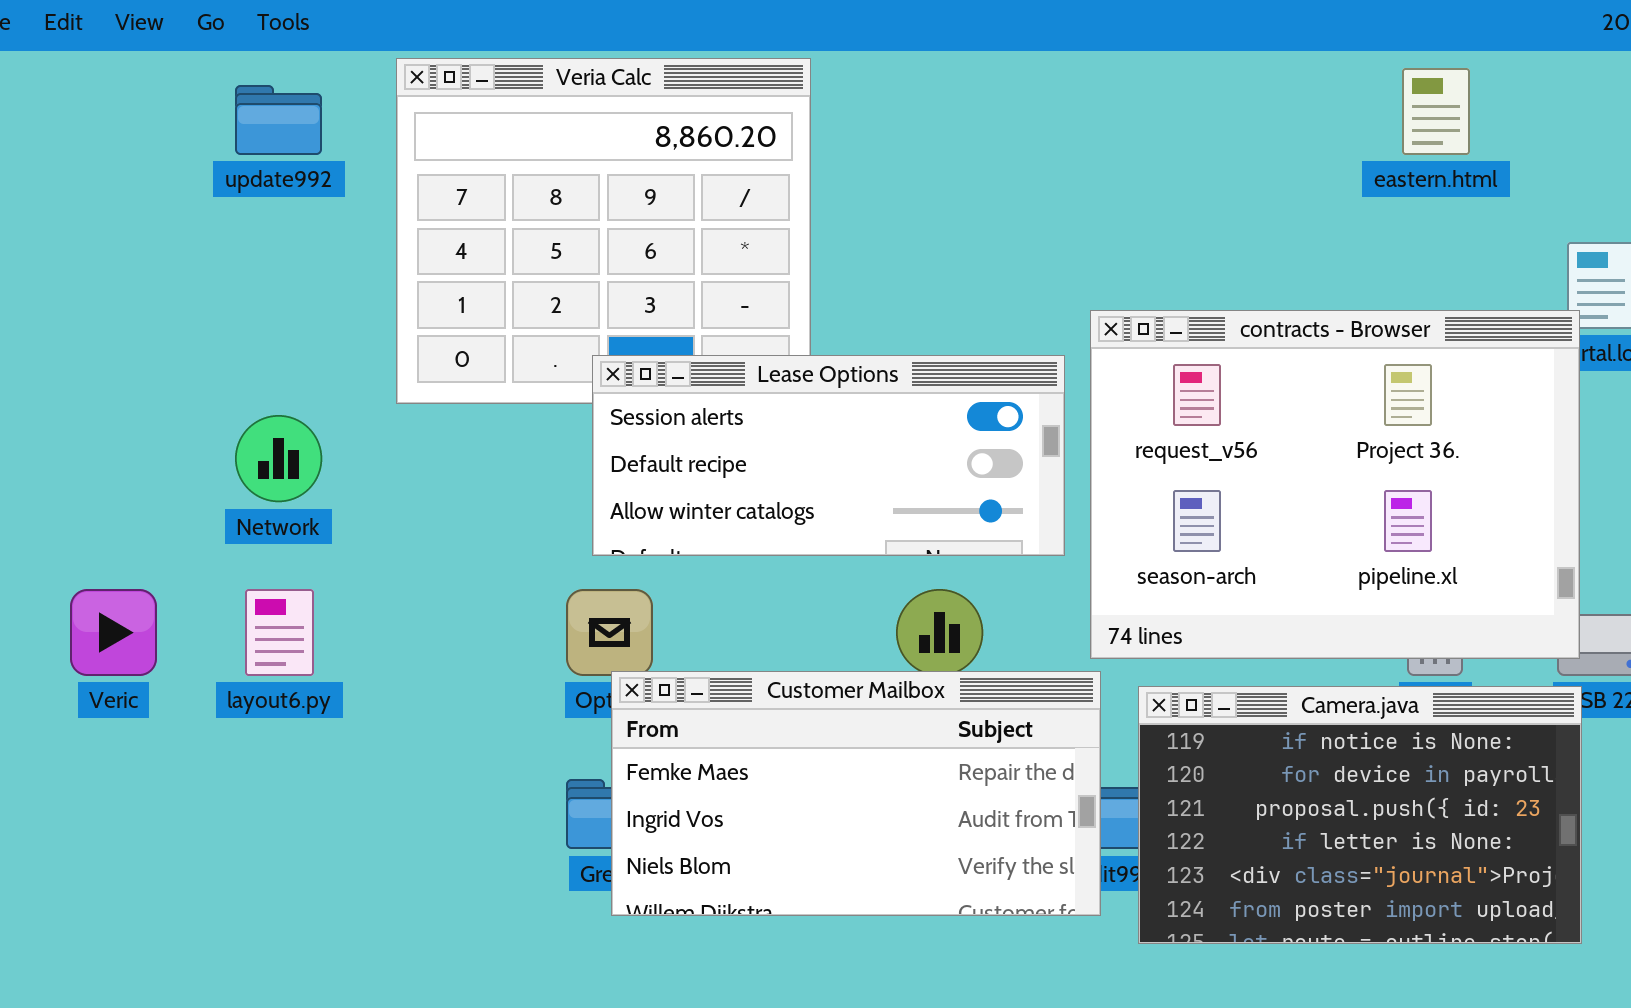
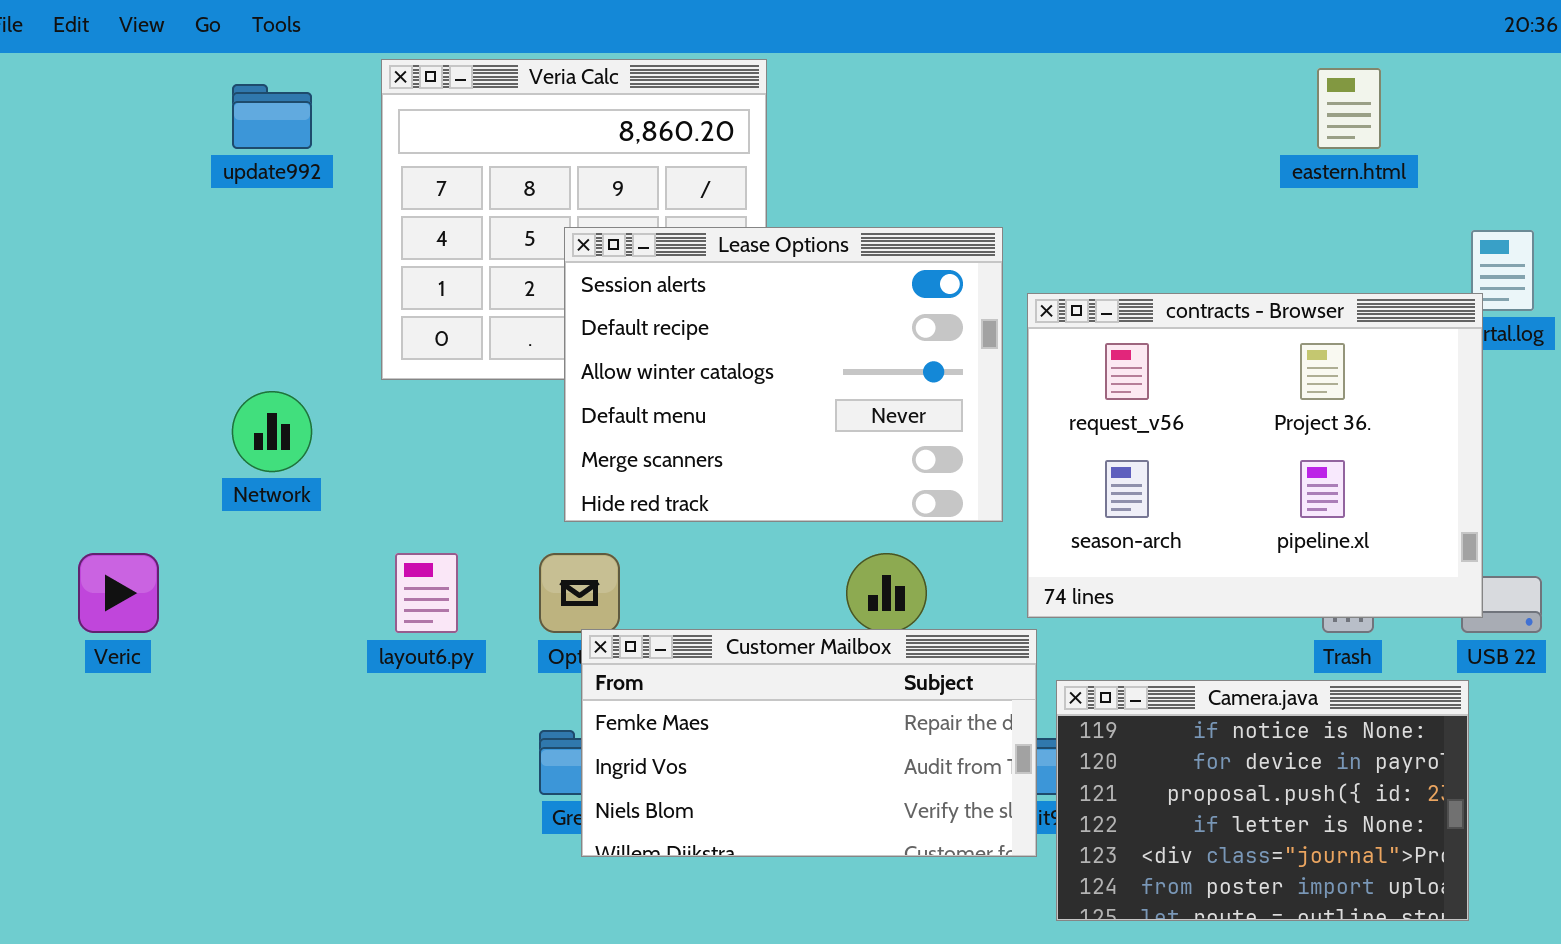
Lease Options: [592,355,1065,556] -> [564,227,1003,522], resized
layout6.py: [245,589,314,676] -> [395,553,458,633], moved
Camera.java: [1138,686,1582,944] -> [1056,680,1469,921], moved

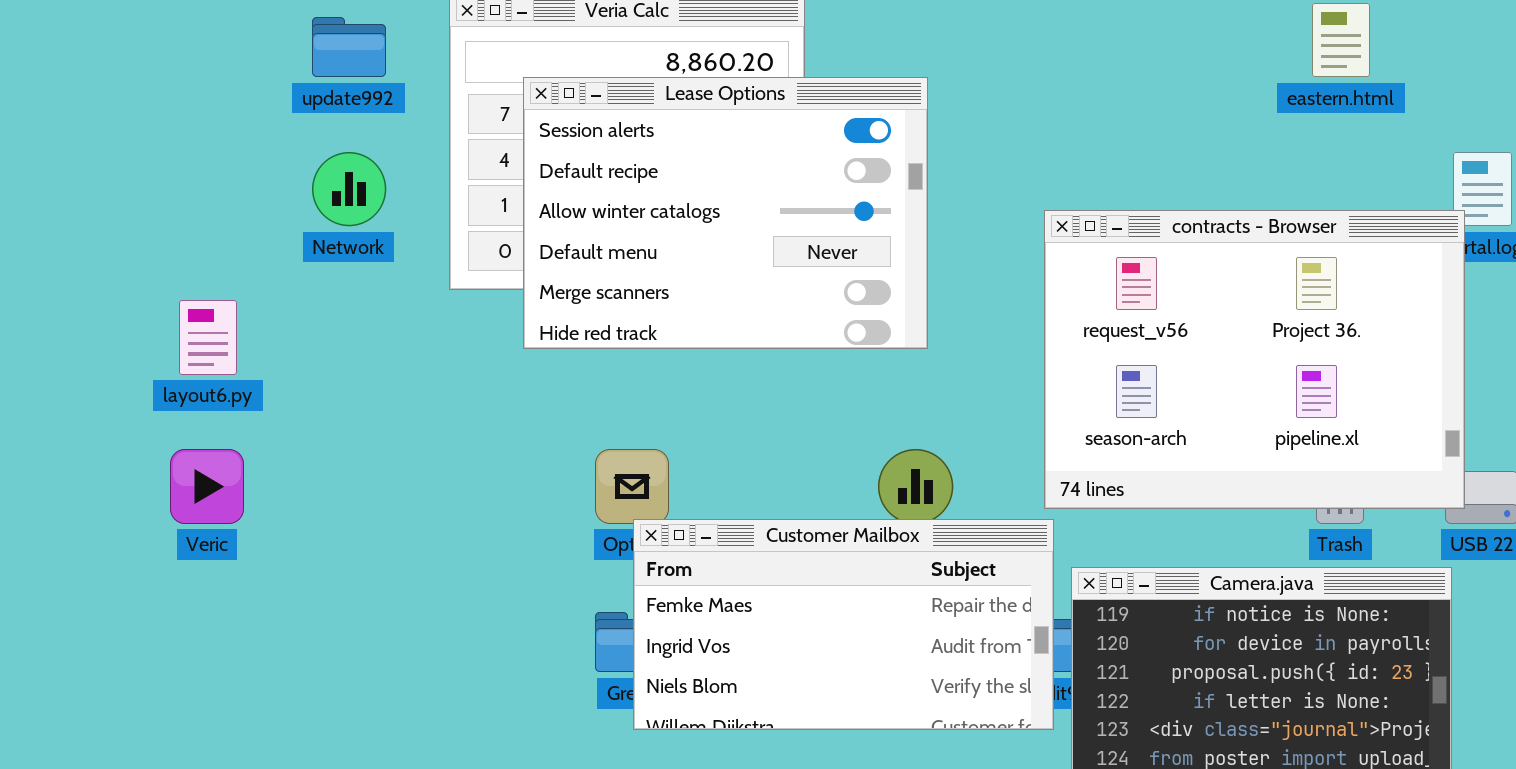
Lease Options: [564,227,1003,522] -> [523,77,928,349], moved
Network: [232,391,312,472] -> [312,152,386,226], moved
layout6.py: [395,553,458,633] -> [179,300,237,375], moved

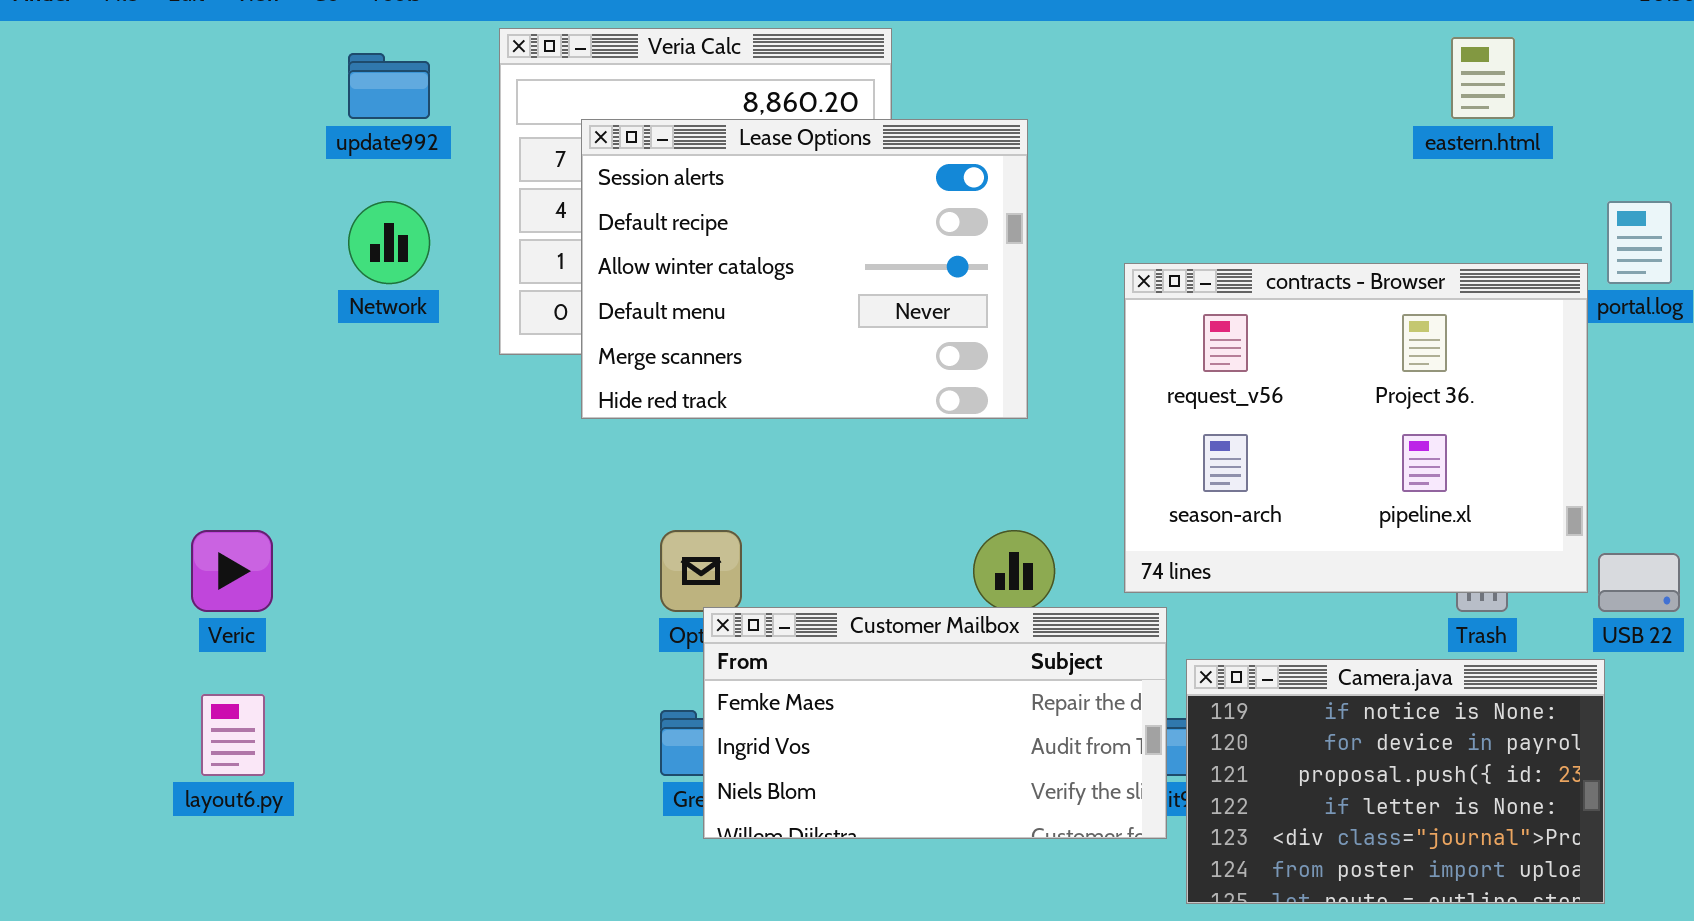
contracts - Browser: [1044,210,1465,509] -> [1124,263,1588,593], moved
layout6.py: [179,300,237,375] -> [201,694,265,776], moved

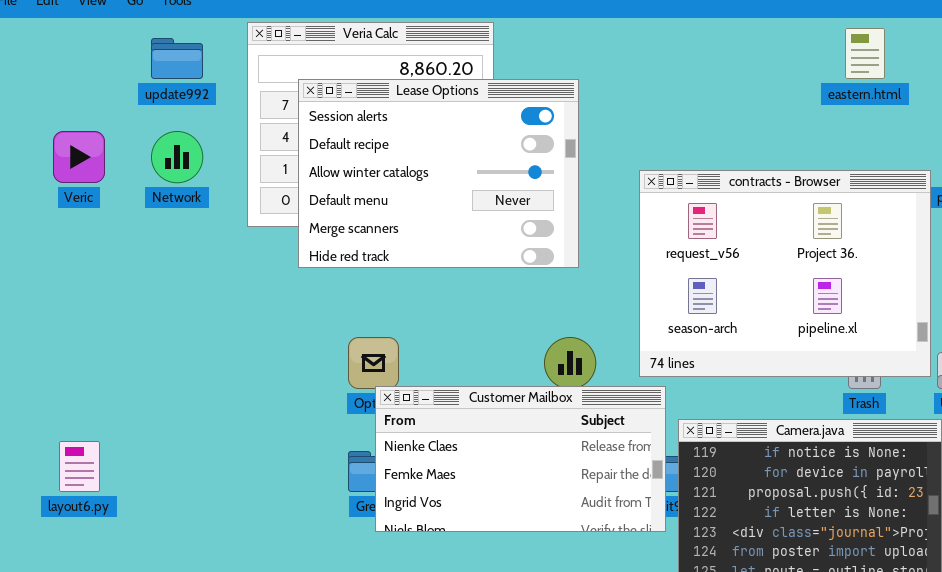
Veric: [191,530,273,612] -> [53,131,105,183], moved
Customer Mailbox: [703,607,1167,839] -> [375,386,666,532], scrolled up 1 row

